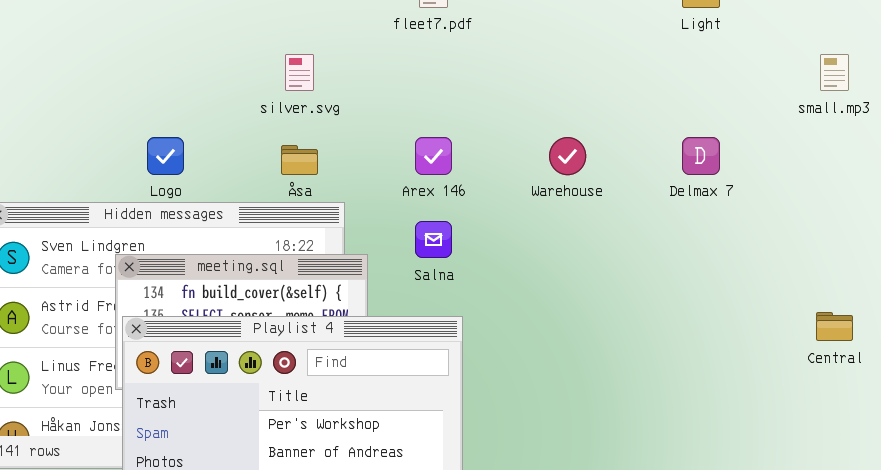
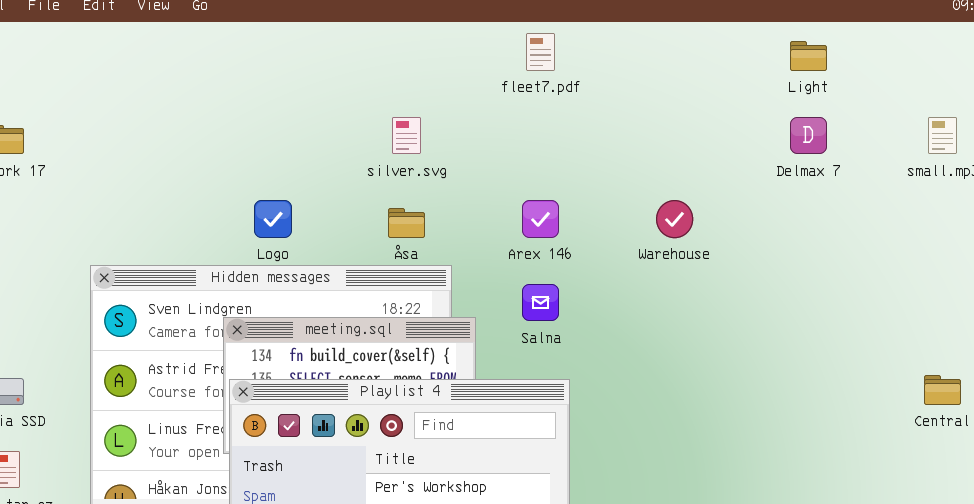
Delmax 7: [682,137,720,175] -> [790,117,827,154], moved

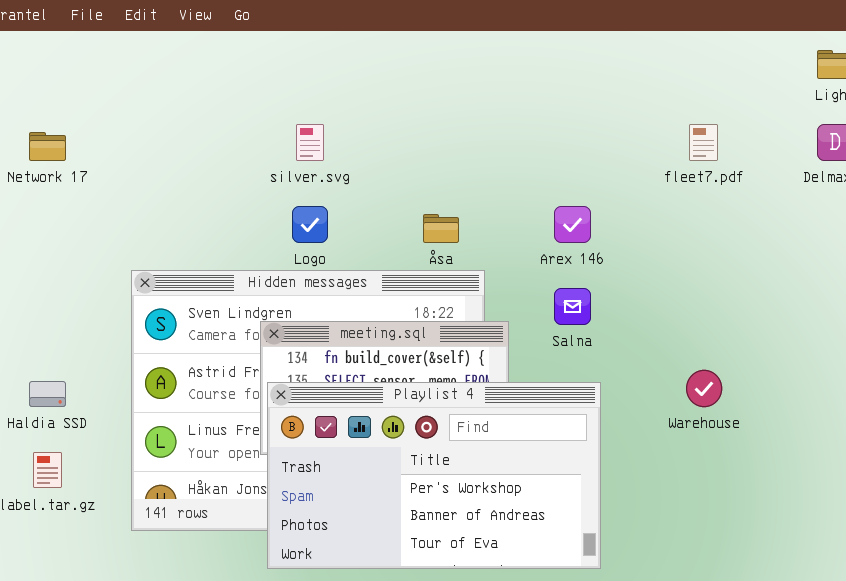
fleet7.pdf: [526,33,555,71] -> [689,124,718,161], moved
silver.svg: [392,117,421,154] -> [296,124,324,161], moved
Warehouse: [656,200,693,238] -> [686,370,722,407], moved

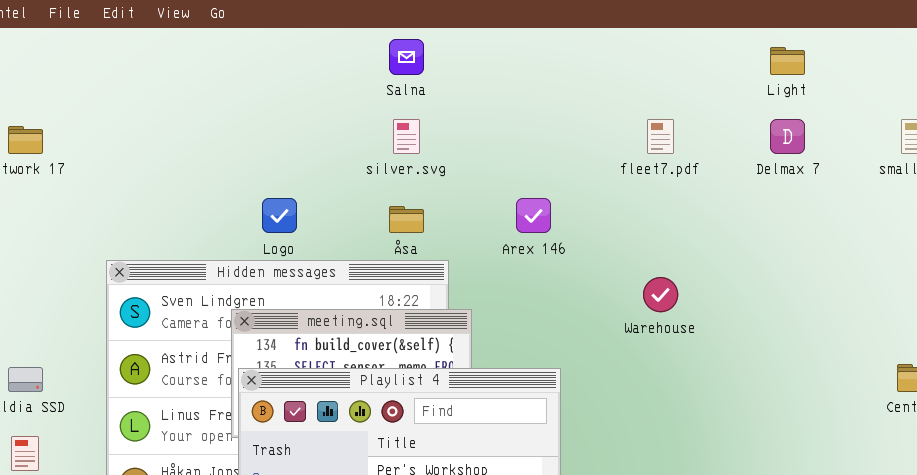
silver.svg: [296,124,324,161] -> [393,119,420,154], moved
Salna: [554,288,591,325] -> [389,39,424,75], moved
Warehouse: [686,370,722,407] -> [643,277,678,312], moved

